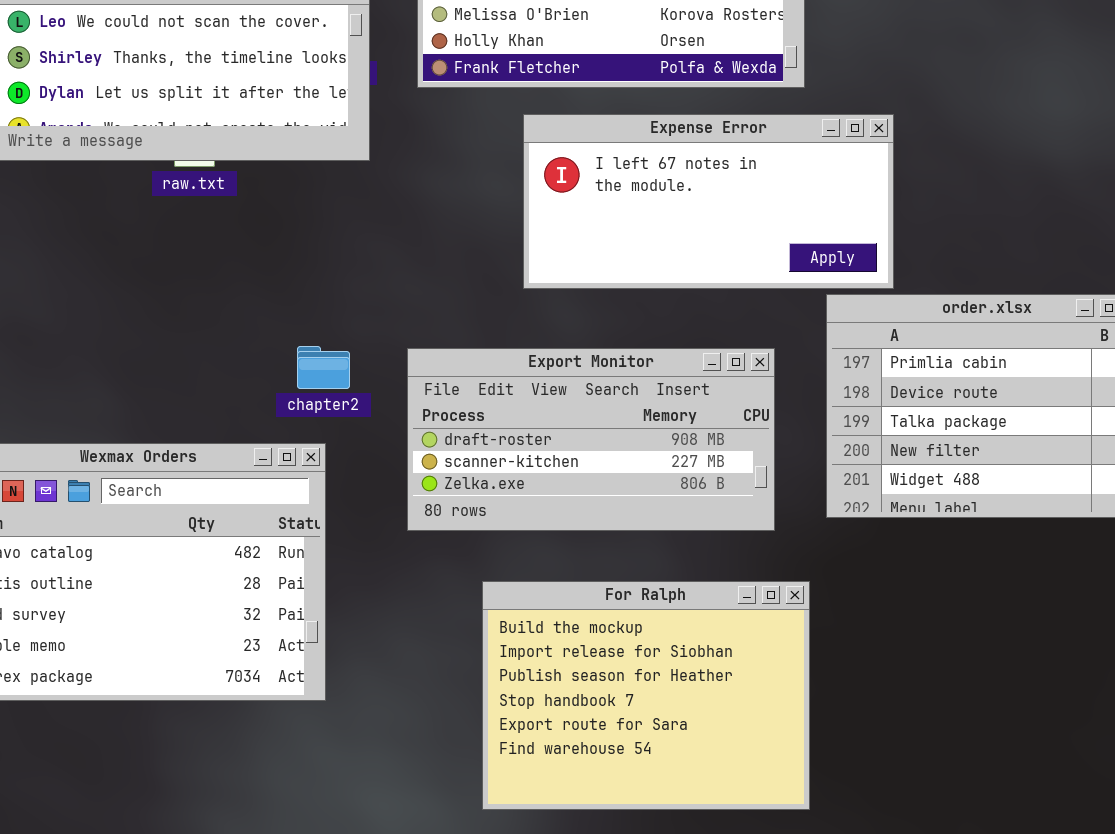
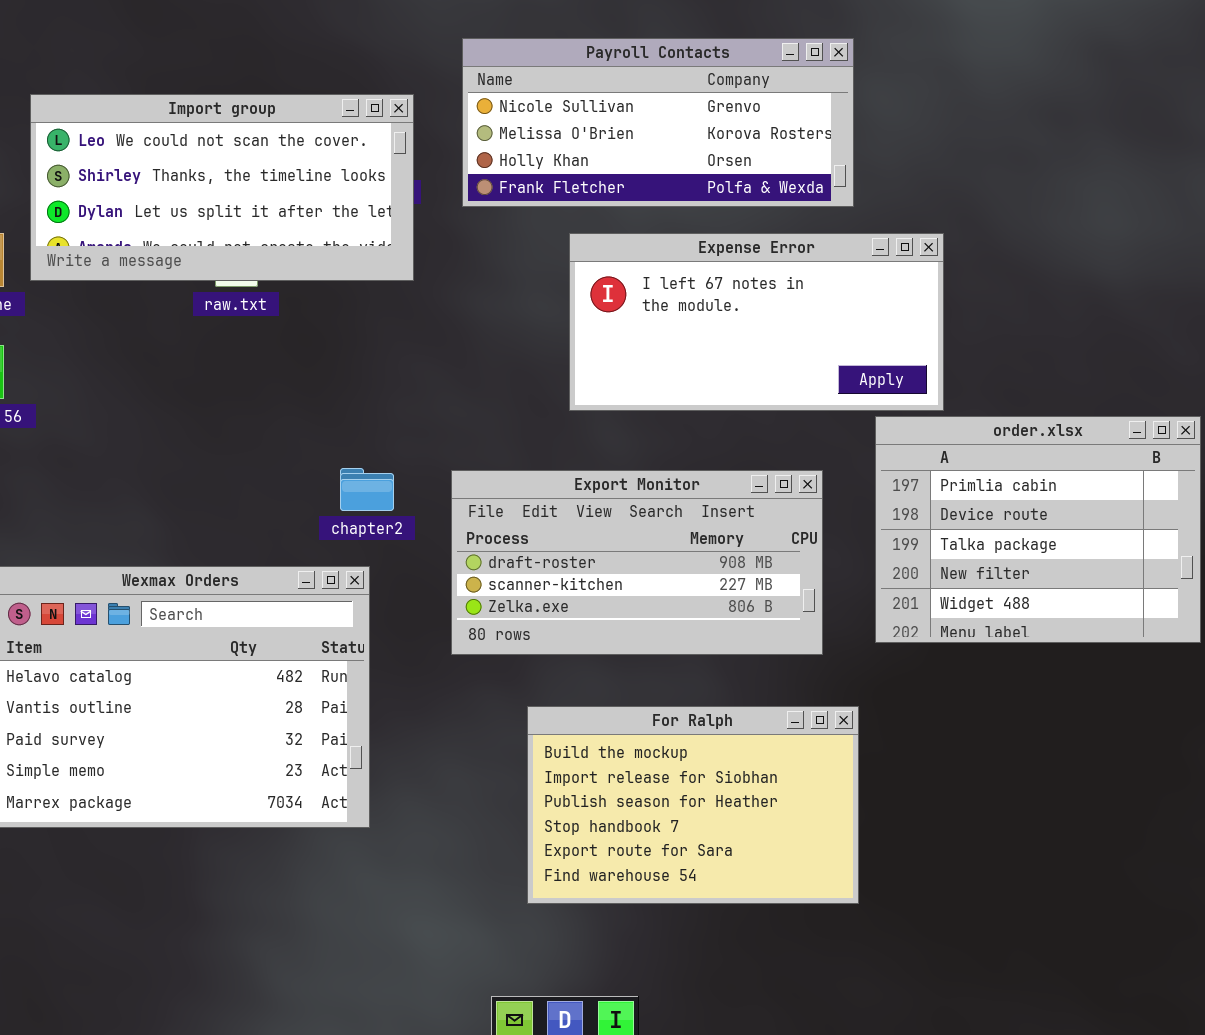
For Ralph: [482,581,810,810] -> [527,706,859,904], resized

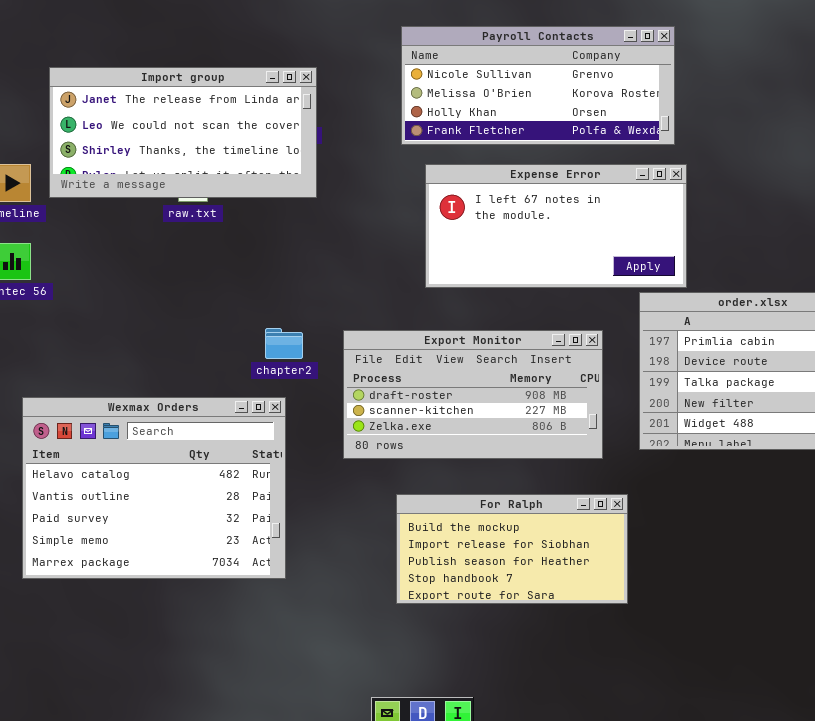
Payroll Contacts: [462,38,854,207] -> [401,26,675,145], moved
Import group: [30,94,414,281] -> [49,67,317,198], scrolled up 1 row
For Ralph: [527,706,859,904] -> [396,494,628,604], resized

